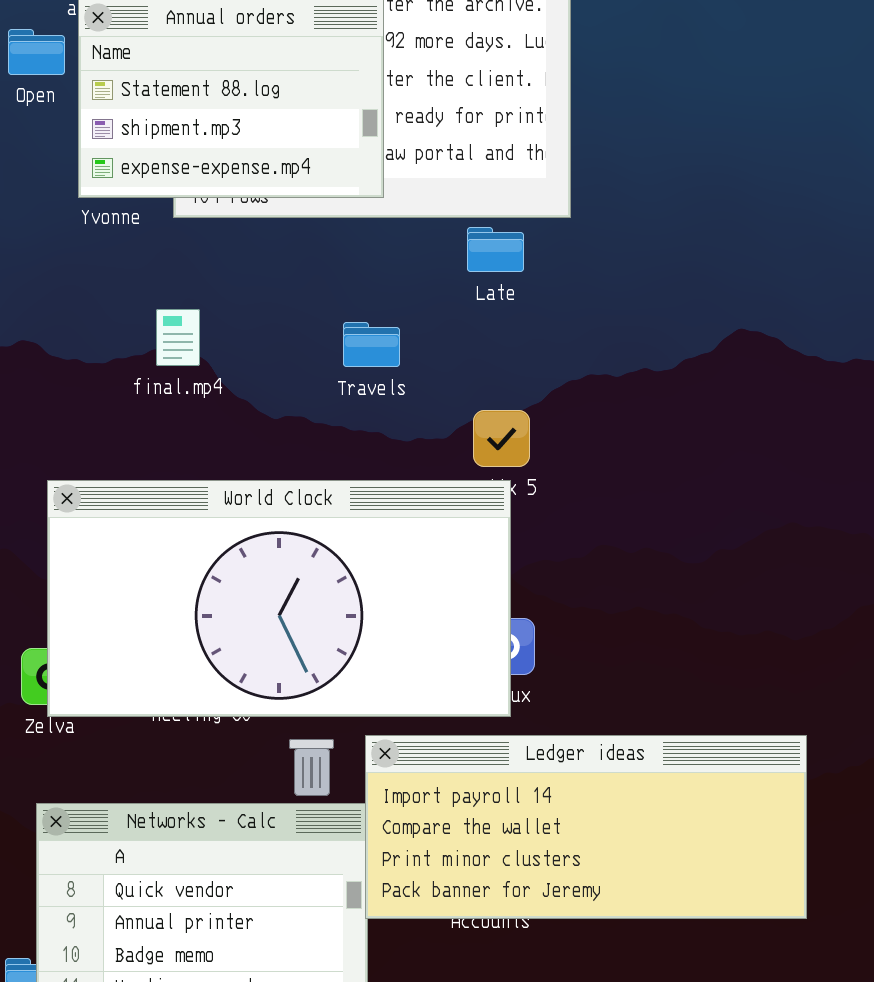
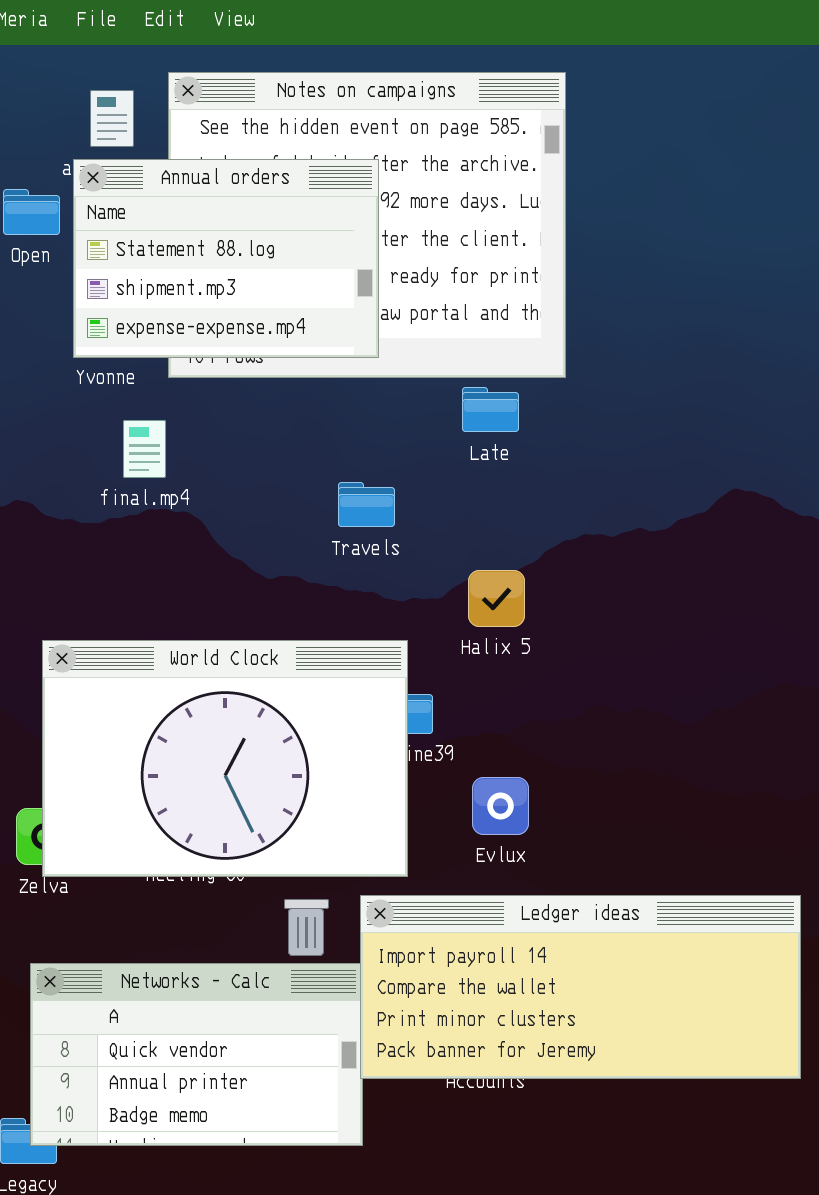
final.mp4: [156,309,200,366] -> [123,420,166,478], moved
World Clock: [47,480,511,717] -> [42,640,408,877], resized

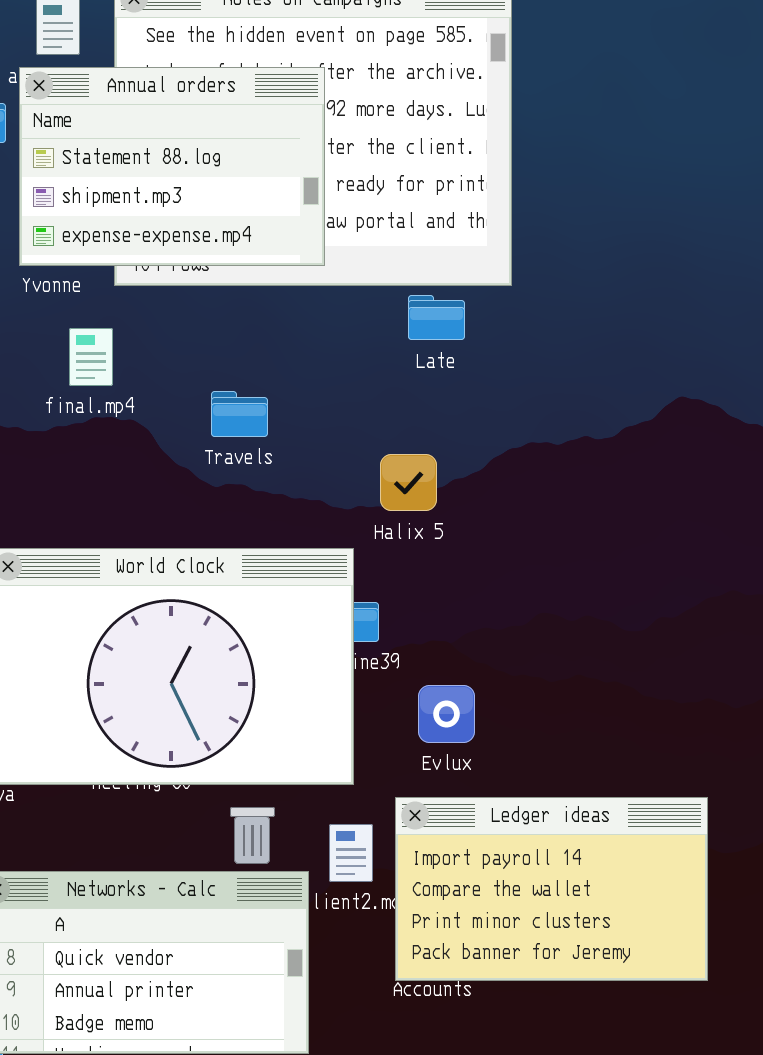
Travels: [338,482,395,527] -> [211,391,268,437], moved
Halix 5: [468,570,525,627] -> [380,454,437,511], moved
Ledger ideas: [360,895,801,1079] -> [395,797,708,981], moved, resized

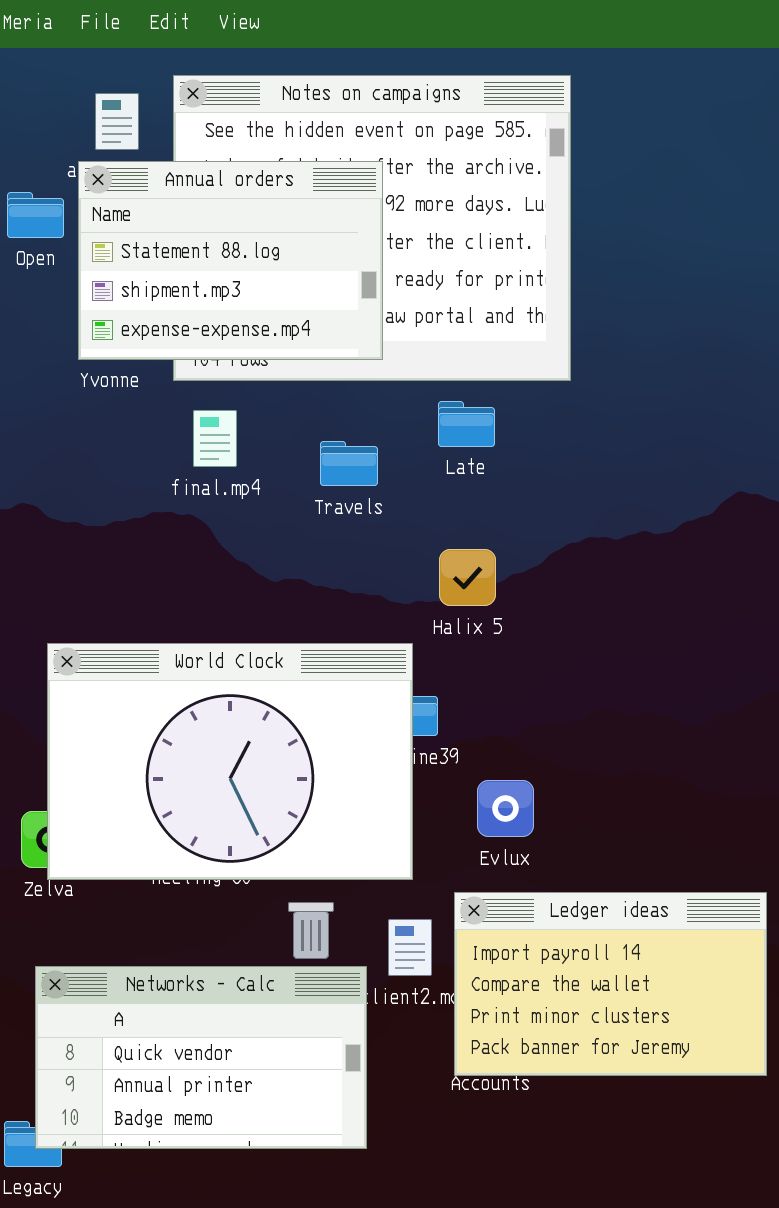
Late: [408,295,465,340] -> [438,401,495,447], moved
final.mp4: [69,328,113,386] -> [193,410,237,467], moved
Travels: [211,391,268,437] -> [320,441,378,486], moved

